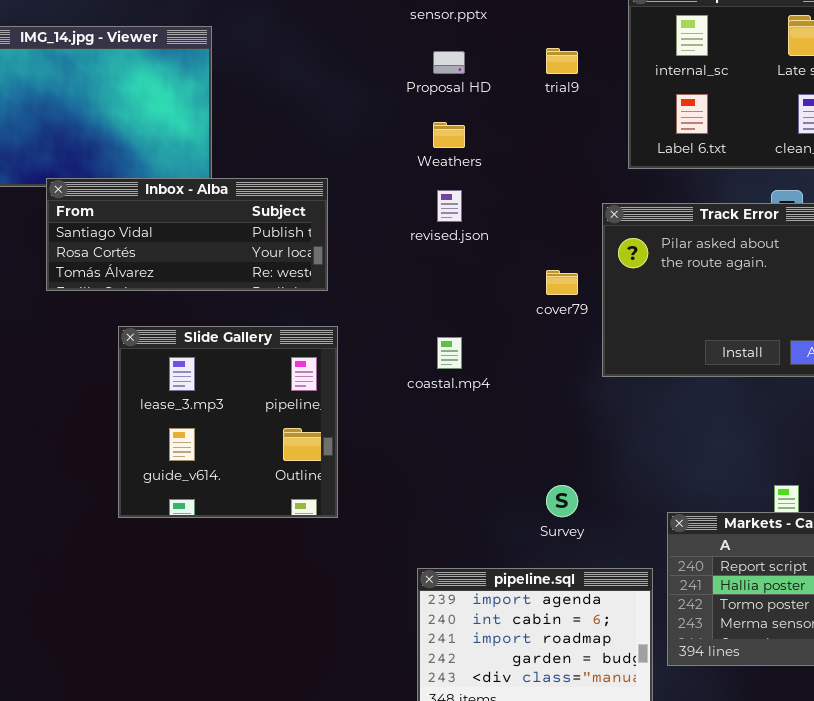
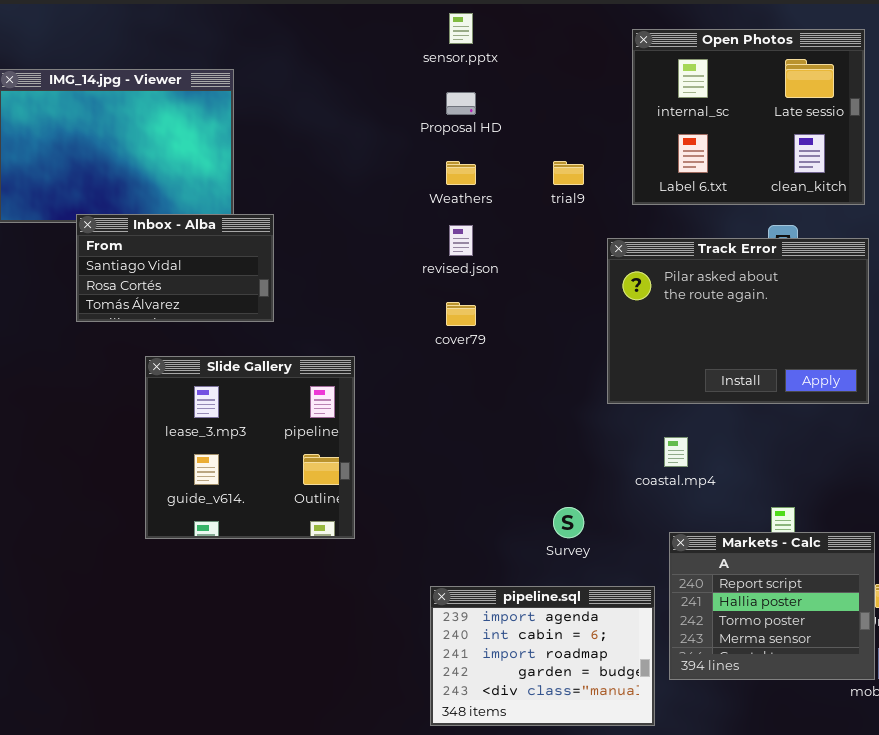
trial9: [546,48,578,74] -> [553,161,584,185], moved
Inbox - Alba: [46,178,328,291] -> [76,214,274,322], resized
cover79: [546,270,578,295] -> [446,302,476,326], moved
coastal.mp4: [437,337,462,369] -> [664,437,688,467], moved

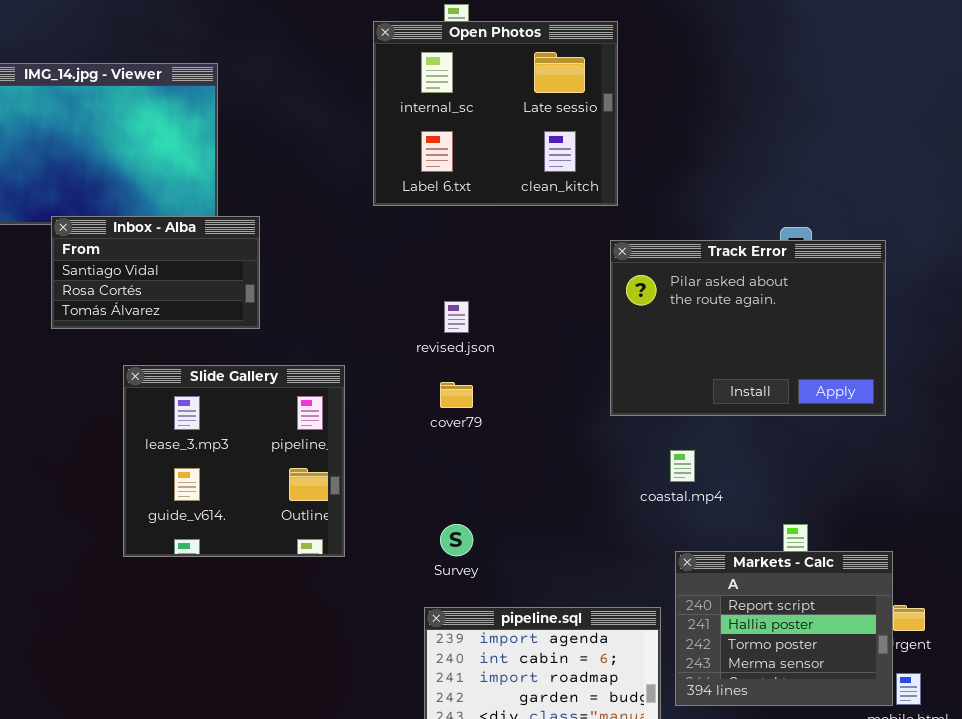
Open Photos: [632,29,865,205] -> [373,21,618,206], moved
revised.json: [449,225,473,256] -> [444,301,469,333], moved
cover79: [446,302,476,326] -> [440,382,473,408], moved
Survey: [553,507,584,538] -> [440,524,473,556], moved

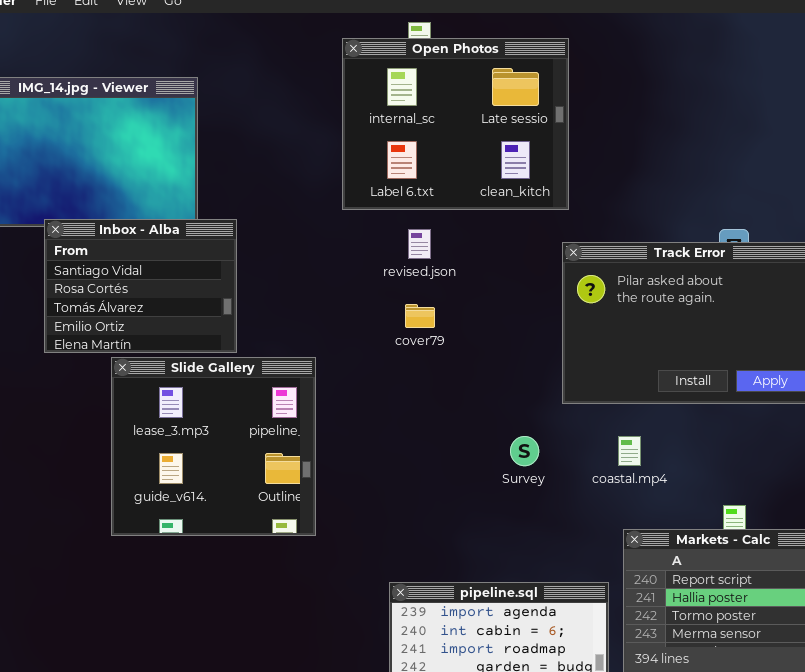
Inbox - Alba: [51,216,260,329] -> [44,219,237,353], resized
revised.json: [444,301,469,333] -> [408,229,431,259], moved
cover79: [440,382,473,408] -> [405,304,435,328], moved
Survey: [440,524,473,556] -> [510,436,539,466], moved

